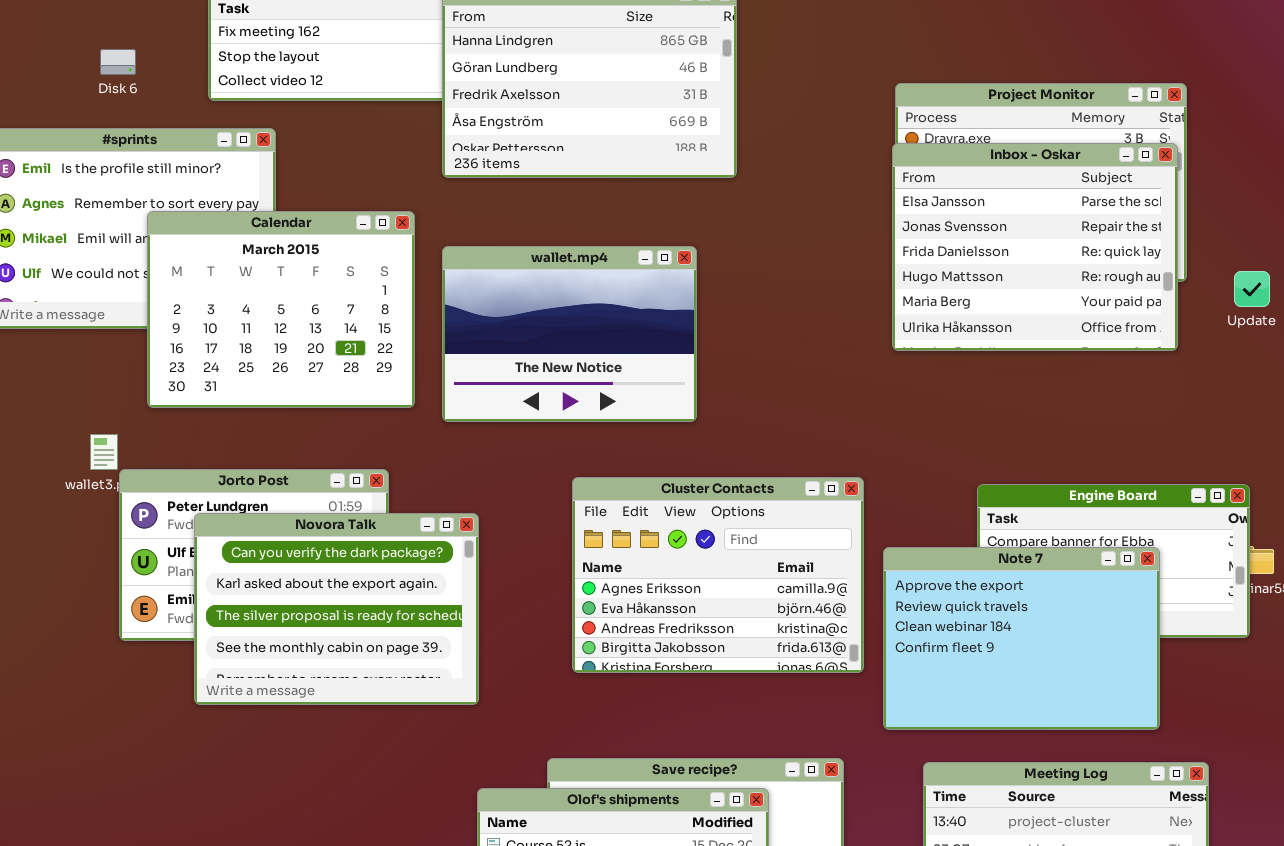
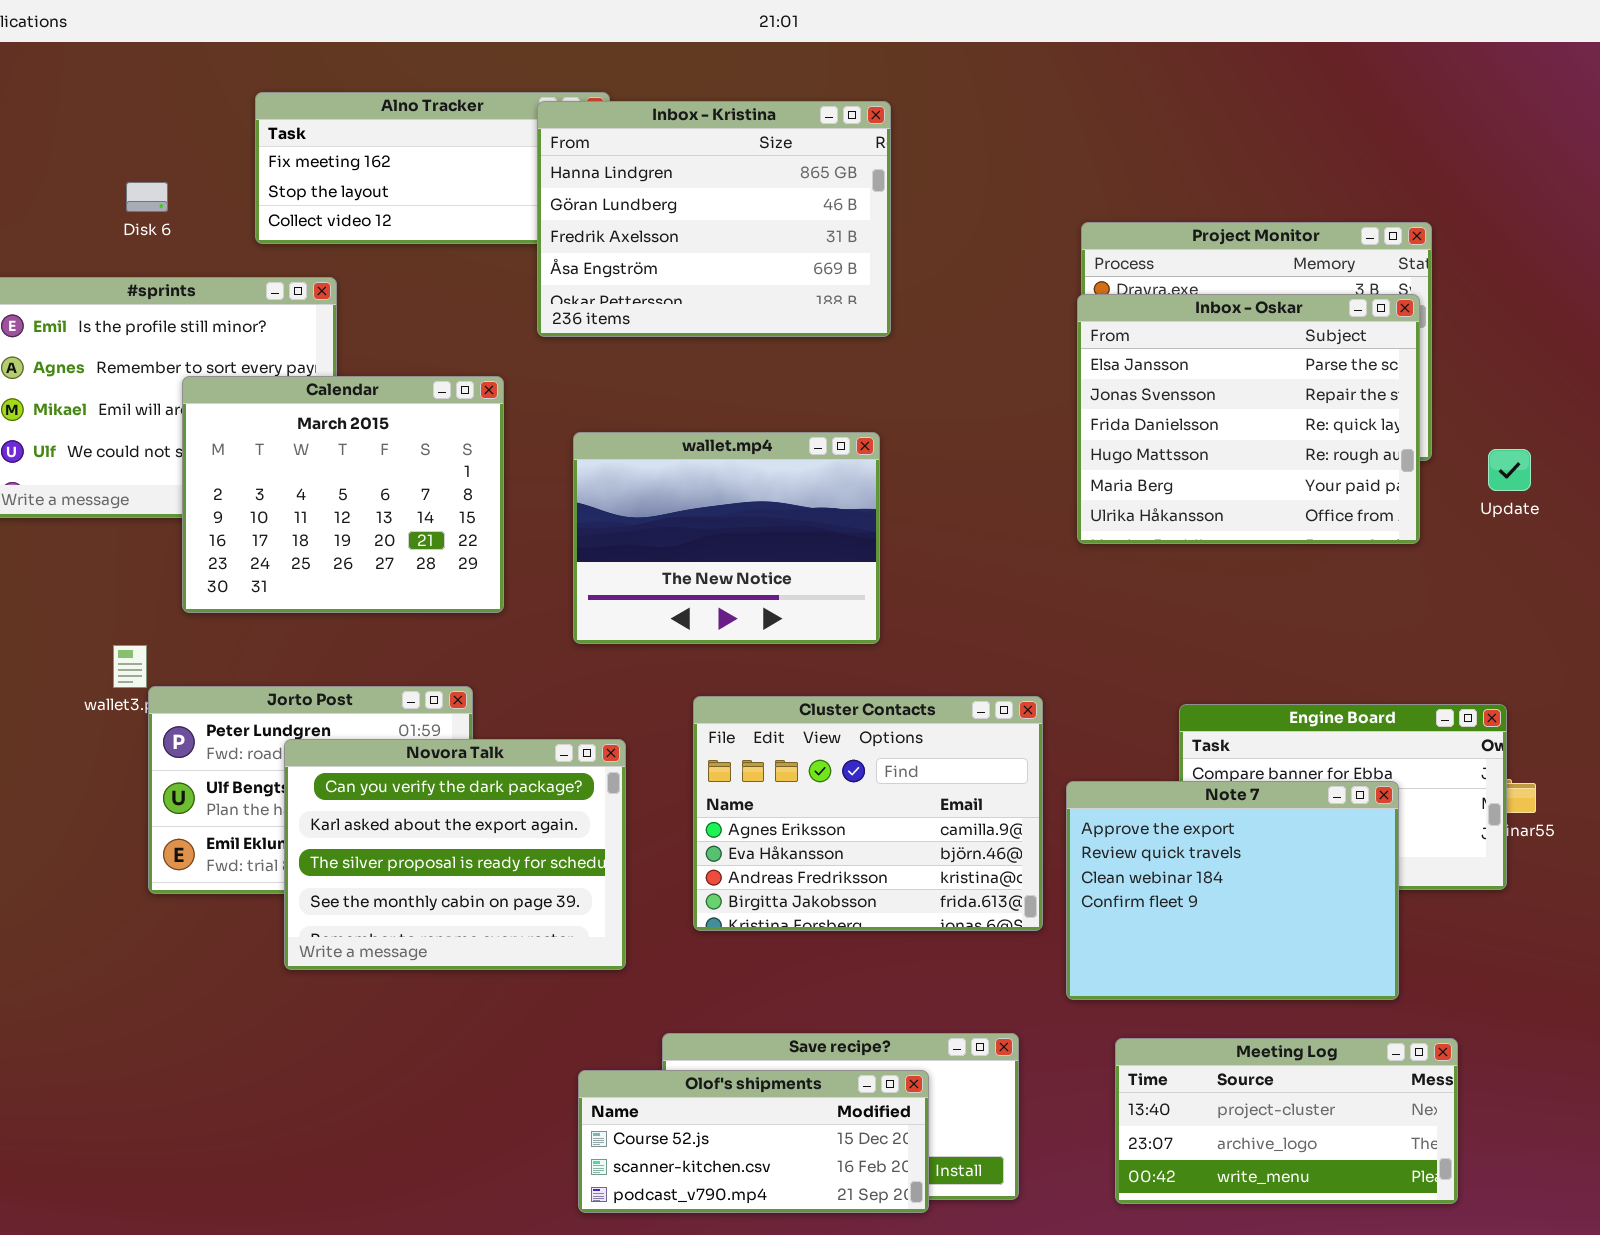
wallet.mp4: [442,246,697,422] -> [573,432,880,644], moved
Novora Talk: [194,513,479,705] -> [284,739,626,970], moved

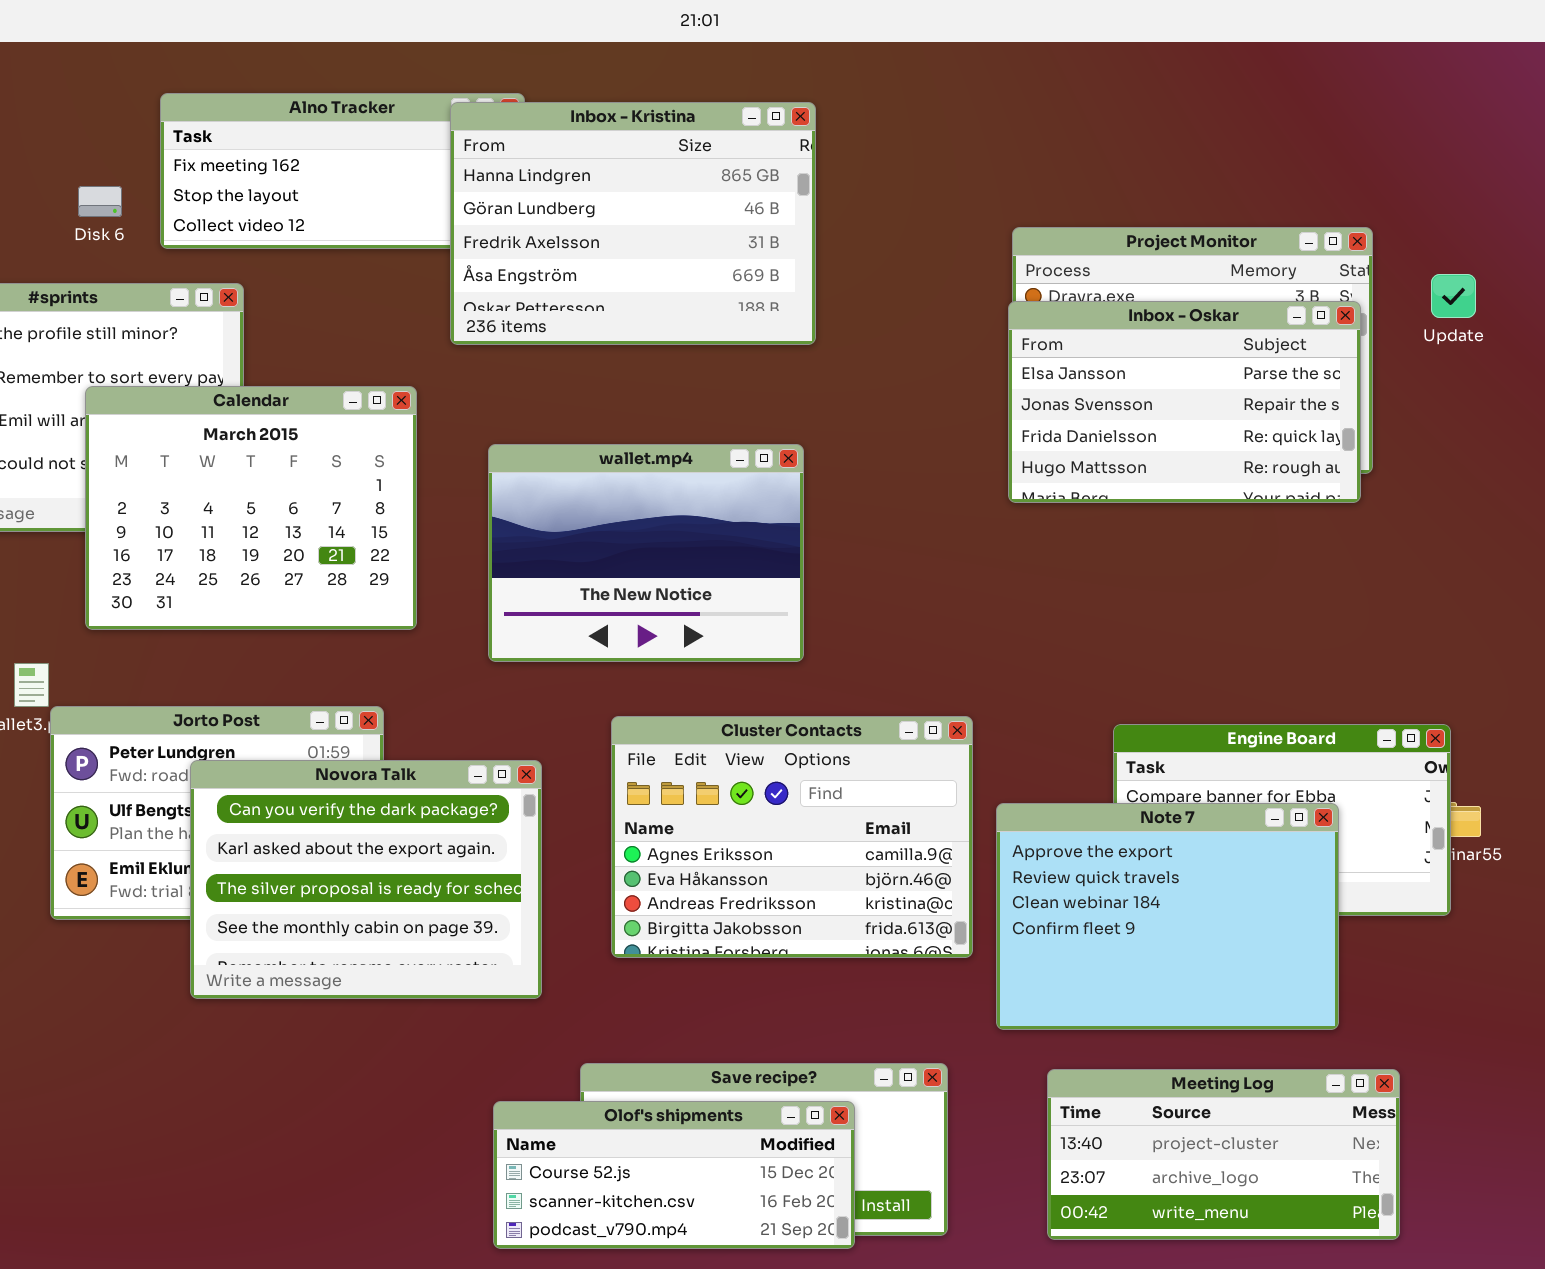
Disk 6: [126,182,168,212] -> [78,186,122,217], moved
Inbox - Oskar: [1077,294,1420,544] -> [1008,301,1361,503], resized
Update: [1488,449,1531,491] -> [1431,274,1476,318], moved

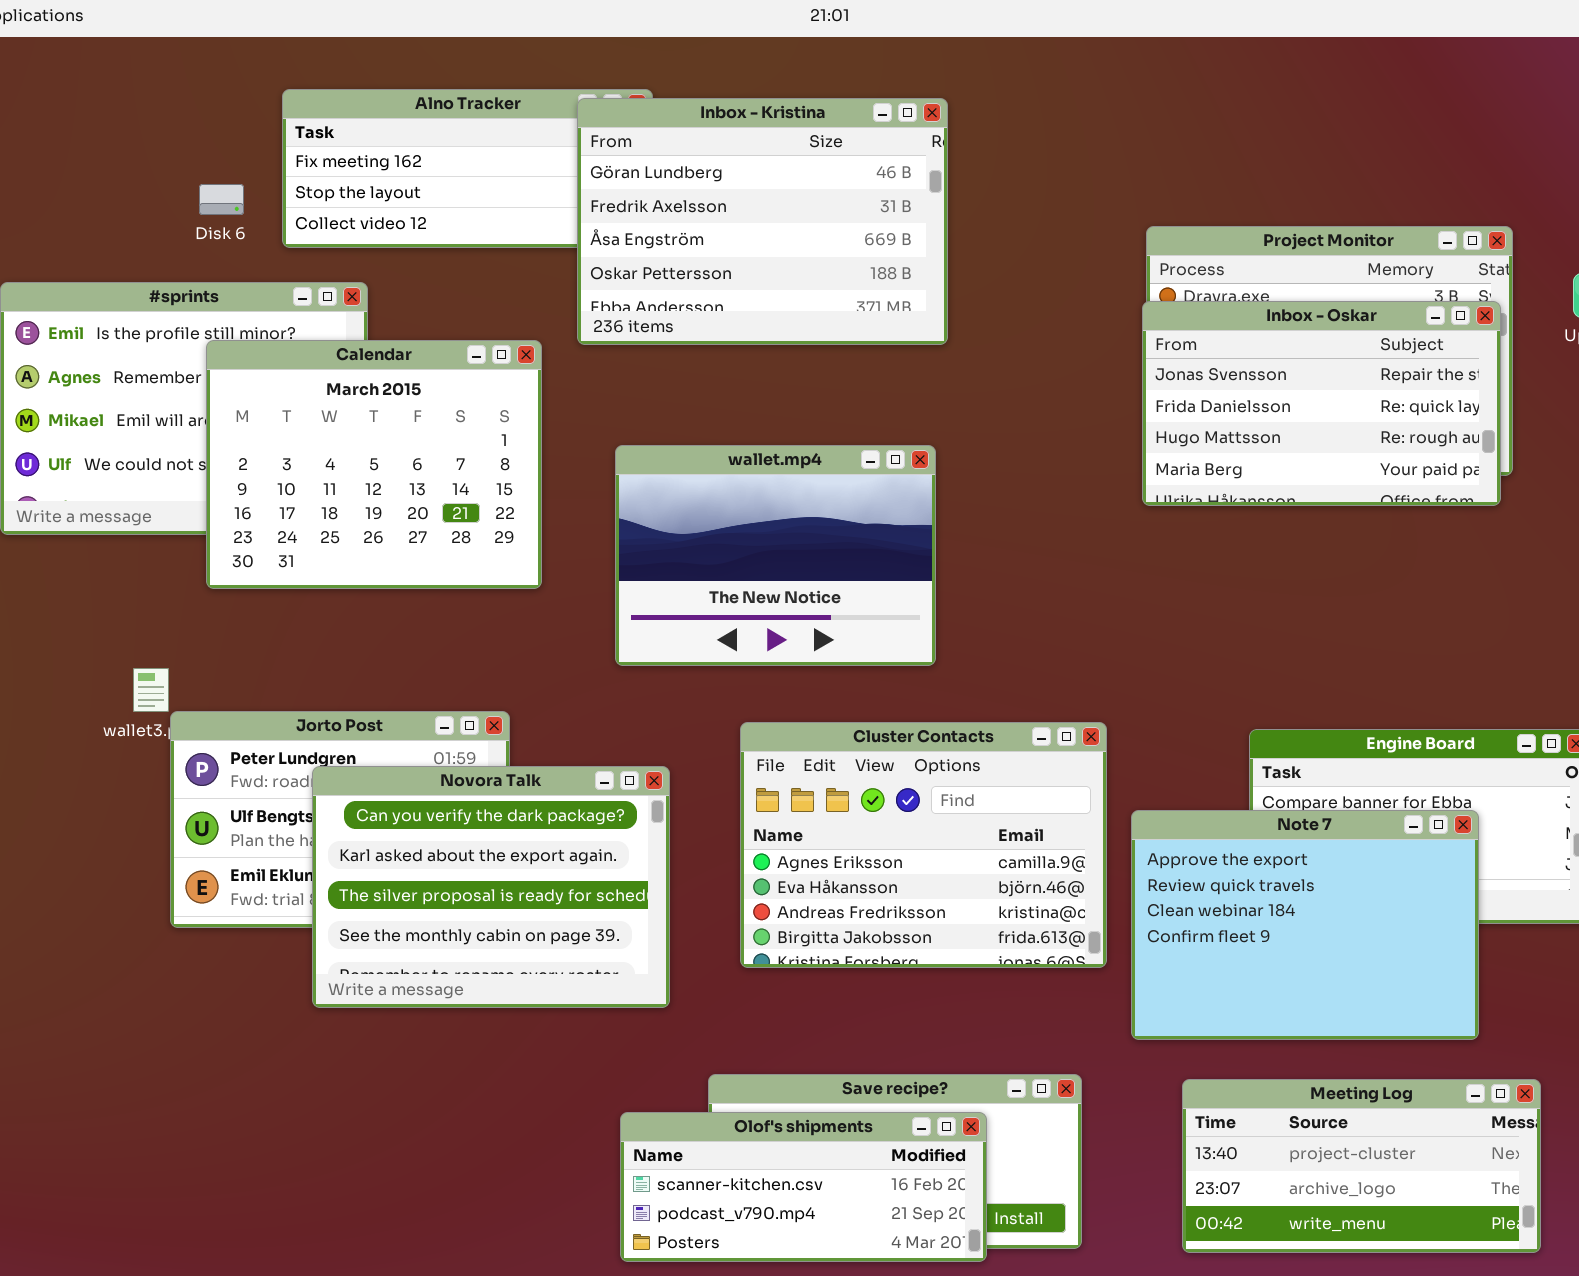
Inbox - Kristina: [450,102,816,345] -> [577,98,948,345], scrolled down 1 row
Inbox - Oskar: [1008,301,1361,503] -> [1142,301,1501,506], scrolled down 1 row
Calendar: [85,386,417,630] -> [206,340,542,589], moved
Olof's shipments: [493,1101,855,1249] -> [620,1112,987,1262], scrolled down 1 row

